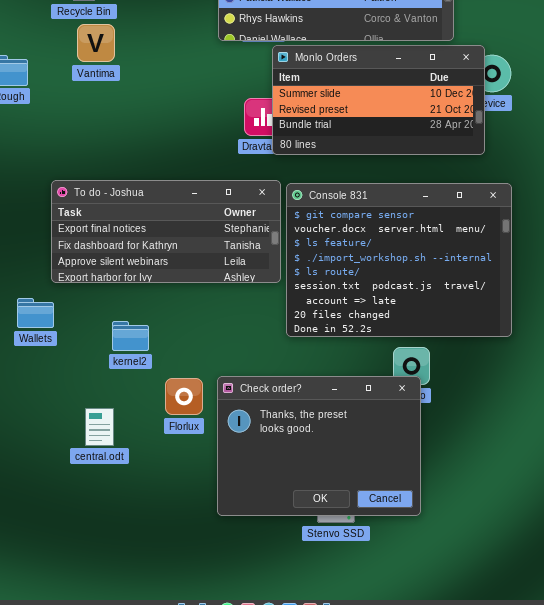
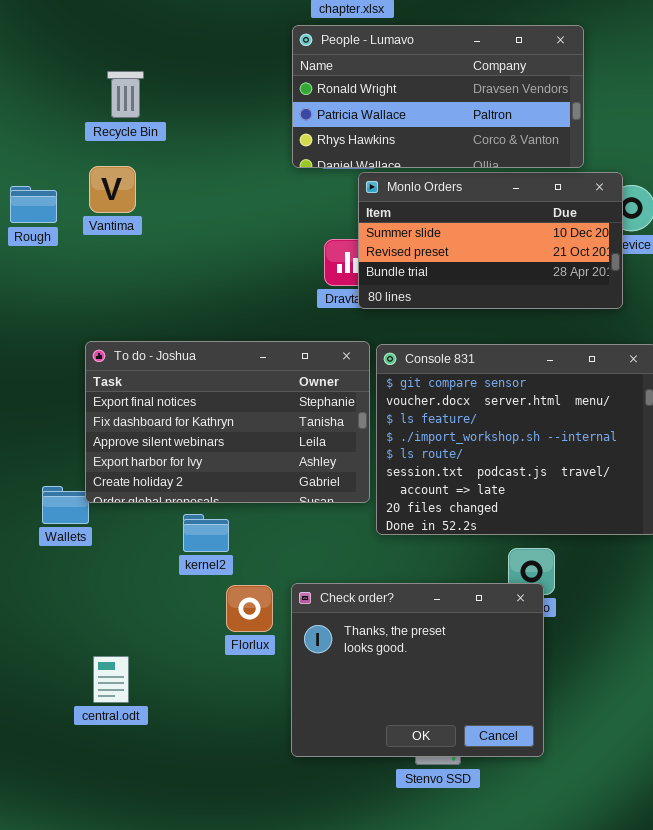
Vantima: [77,24,115,62] -> [89,166,136,213], moved
To do - Joshua: [51,180,281,283] -> [85,341,370,503], resized
kernel2: [112,321,149,351] -> [183,514,229,552], moved
central.odt: [85,408,114,446] -> [93,656,129,703], moved

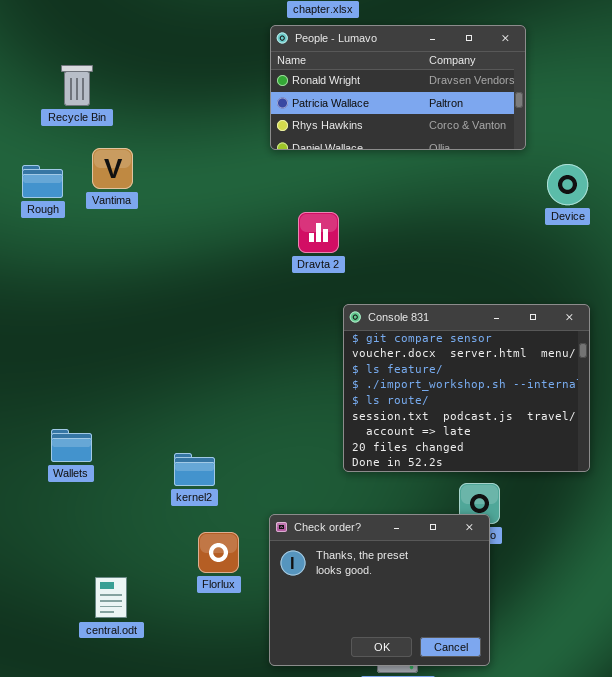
Recycle Bin: [107,71,144,118] -> [61,65,93,106], moved
Monlo Orders: [358,172,623,309] -> none, closed
To do - Joshua: [85,341,370,503] -> none, closed
Florlux: [226,585,273,632] -> [198,532,239,573], moved

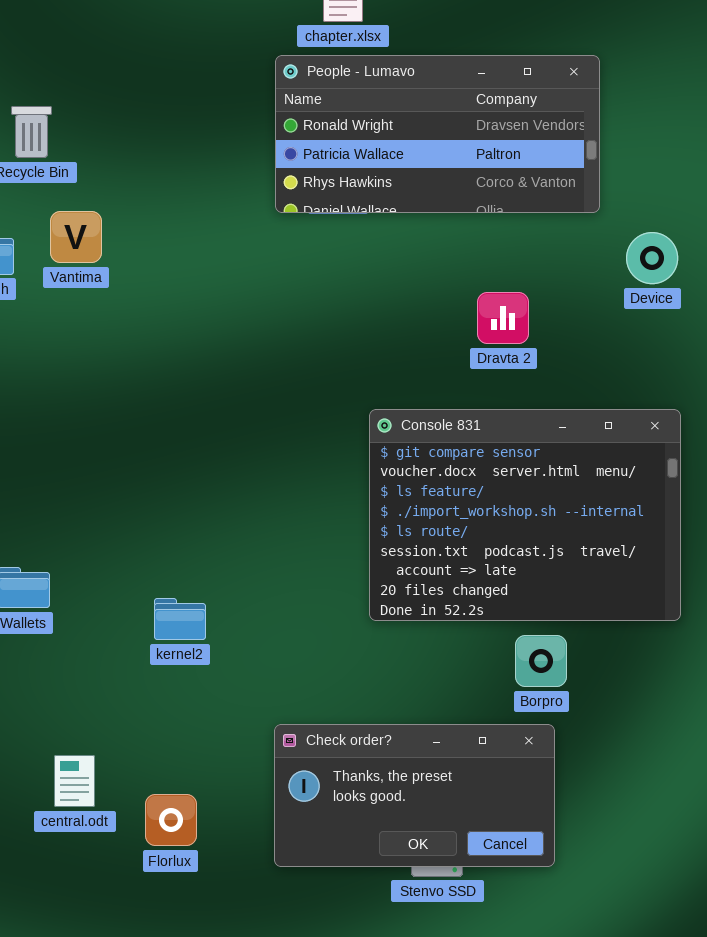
Dravta 2: [298,212,339,253] -> [477,292,529,344], moved
Check order?: [269,514,490,666] -> [274,724,555,867], resized
Florlux: [198,532,239,573] -> [145,794,197,846], moved

